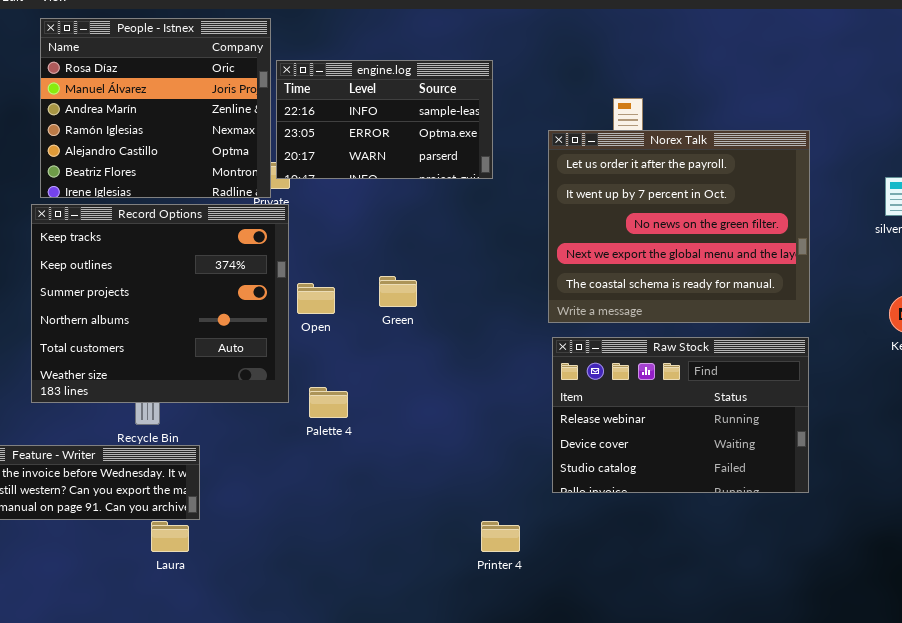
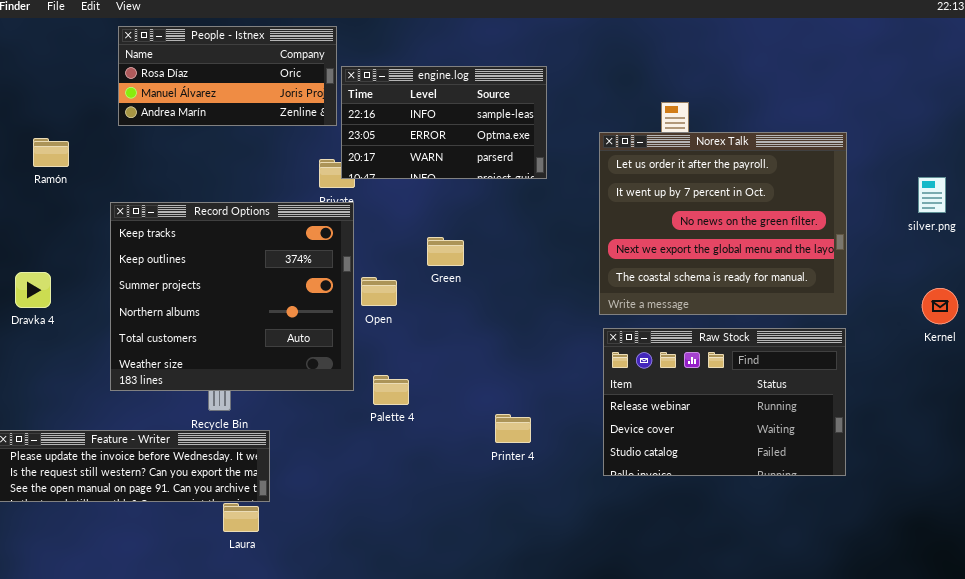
People - Istnex: [40,18,271,198] -> [118,26,337,126], resized
Green: [379,276,417,307] -> [427,237,464,266], moved
Printer 4: [481,521,520,552] -> [495,414,531,443], moved

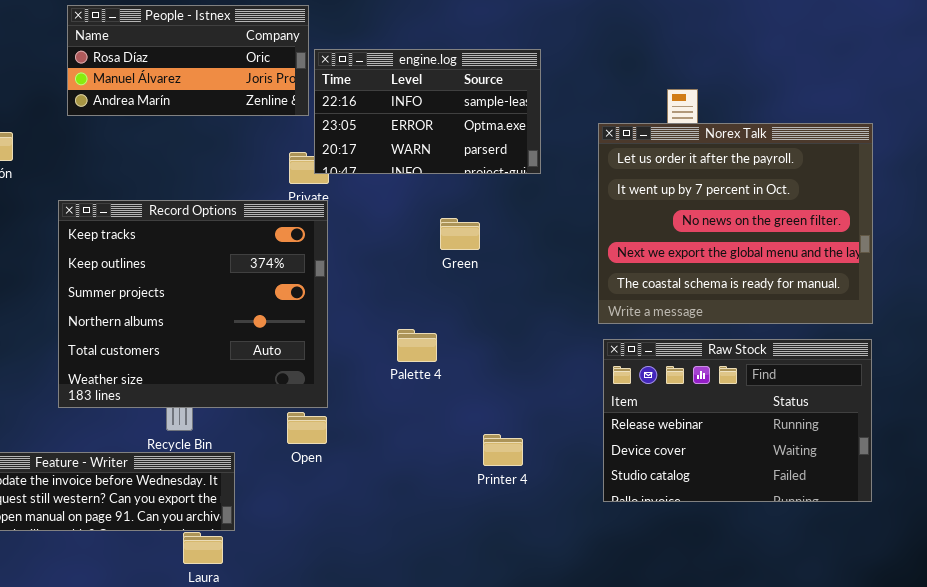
Green: [427,237,464,266] -> [440,218,480,250], moved
Open: [361,277,397,306] -> [287,412,327,444], moved
Palette 4: [373,375,409,405] -> [397,329,437,362], moved

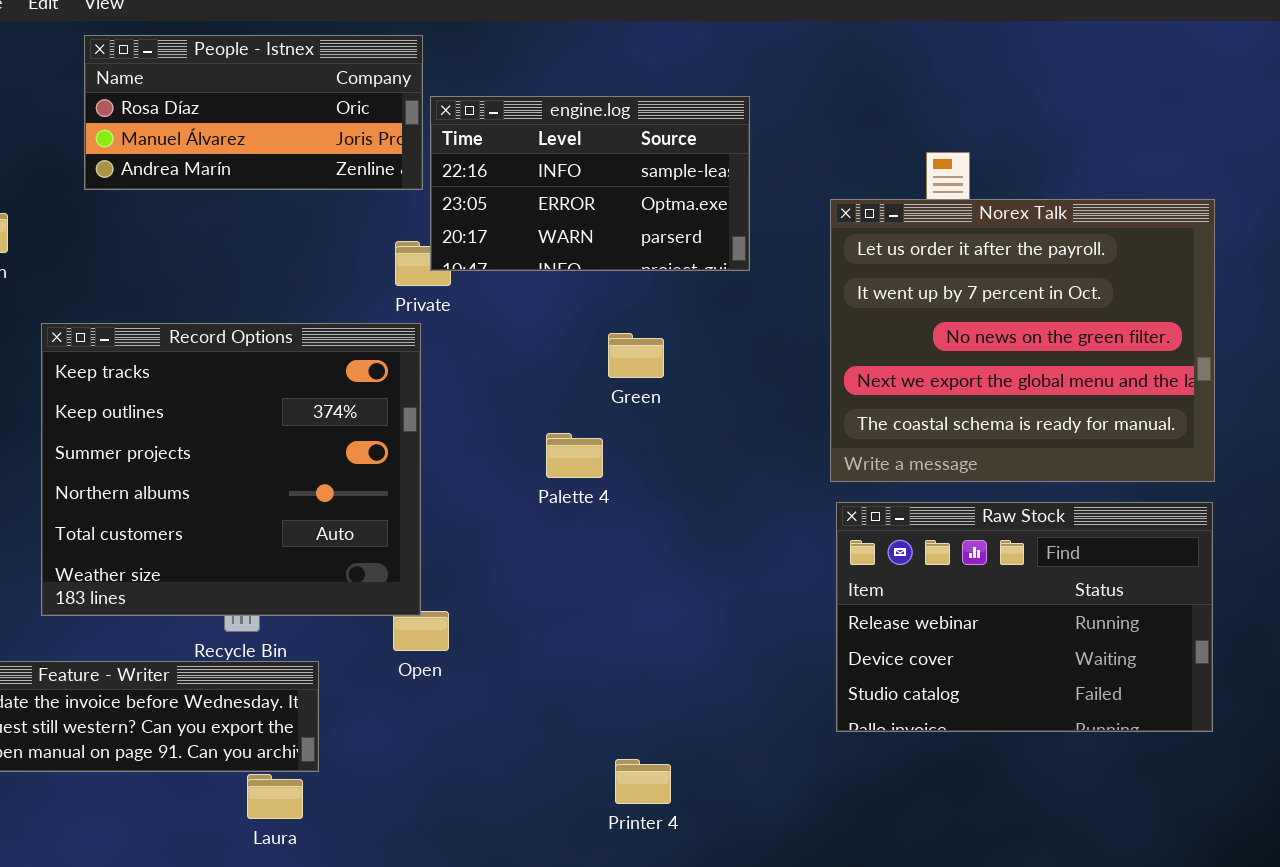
Record Options: [58,200,328,408] -> [41,323,421,616], moved
Palette 4: [397,329,437,362] -> [546,433,603,478], moved
Printer 4: [483,434,523,466] -> [615,759,671,804], moved

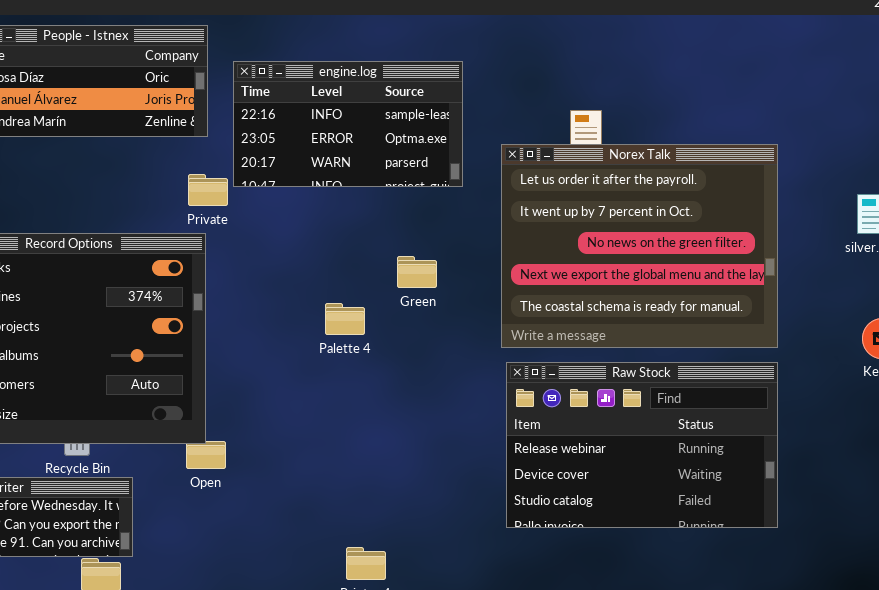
engine.log: [430,96,750,271] -> [233,61,463,187], moved
Green: [608,333,664,378] -> [397,256,437,288], moved
Palette 4: [546,433,603,478] -> [325,303,365,335], moved

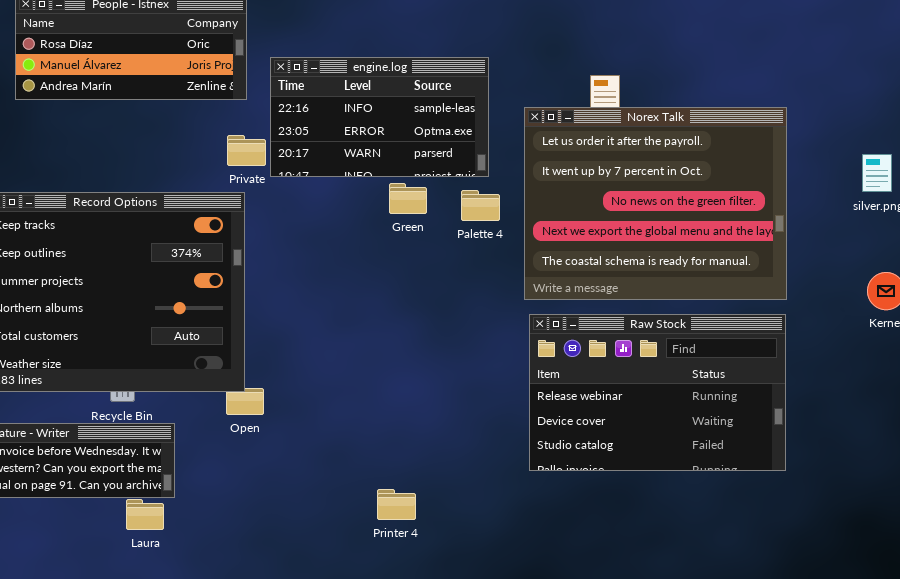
engine.log: [233,61,463,187] -> [270,57,489,177], moved
Green: [397,256,437,288] -> [389,183,427,214], moved
Palette 4: [325,303,365,335] -> [461,190,500,221], moved

